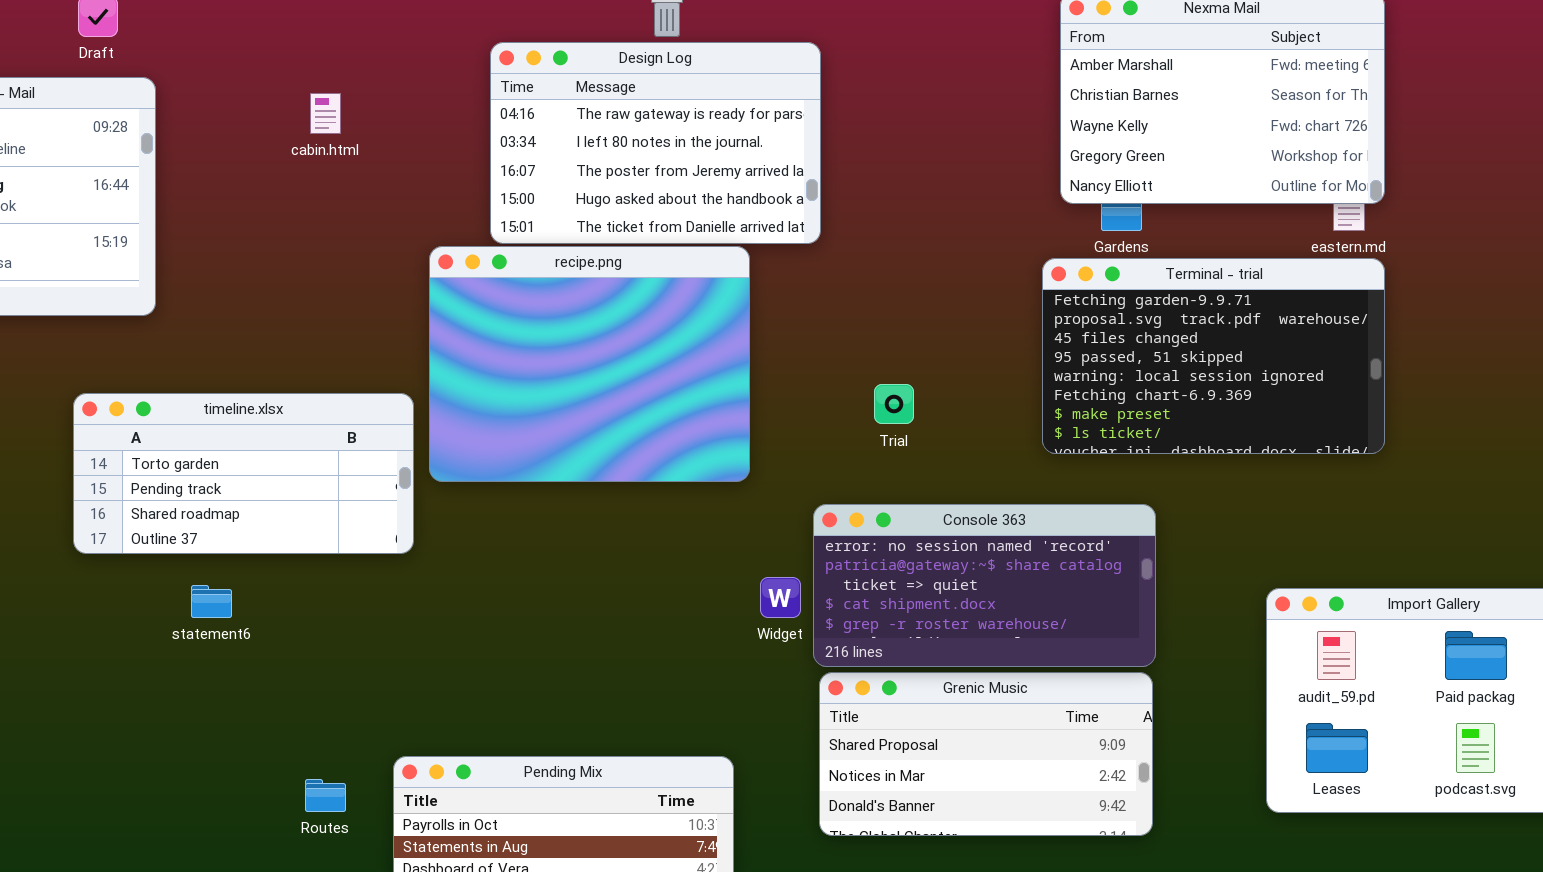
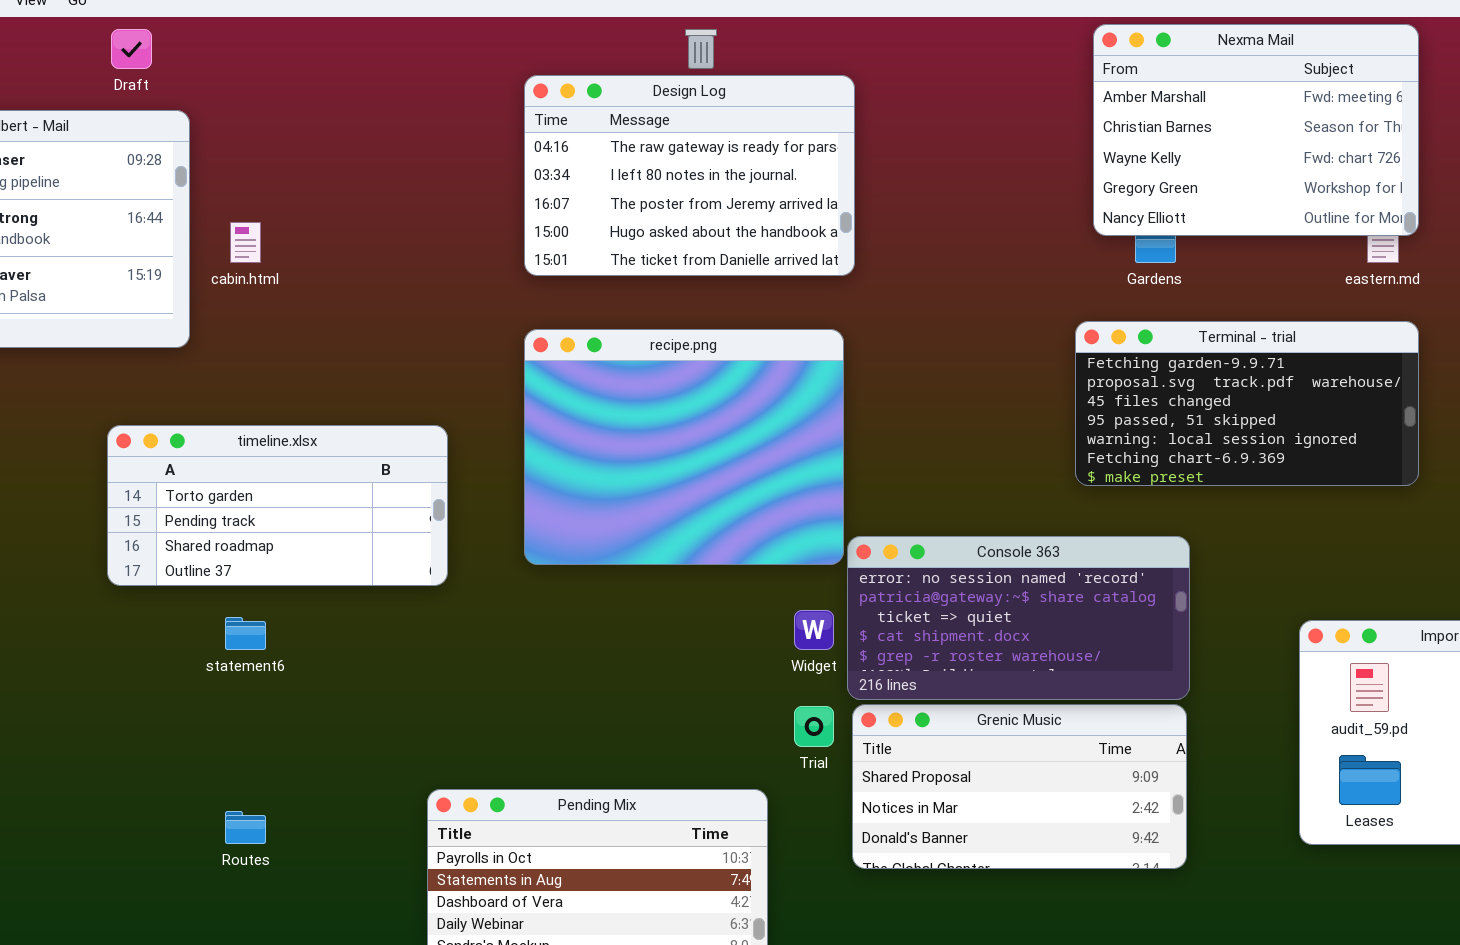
cabin.html: [310,93,341,134] -> [230,222,261,263], moved
recipe.png: [429,246,750,482] -> [524,329,844,565], moved
Terminal - trial: [1042,258,1385,454] -> [1075,321,1419,486], resized
Trial: [874,384,914,424] -> [794,706,834,747], moved
Routes: [305,779,346,812] -> [225,811,266,844], moved

